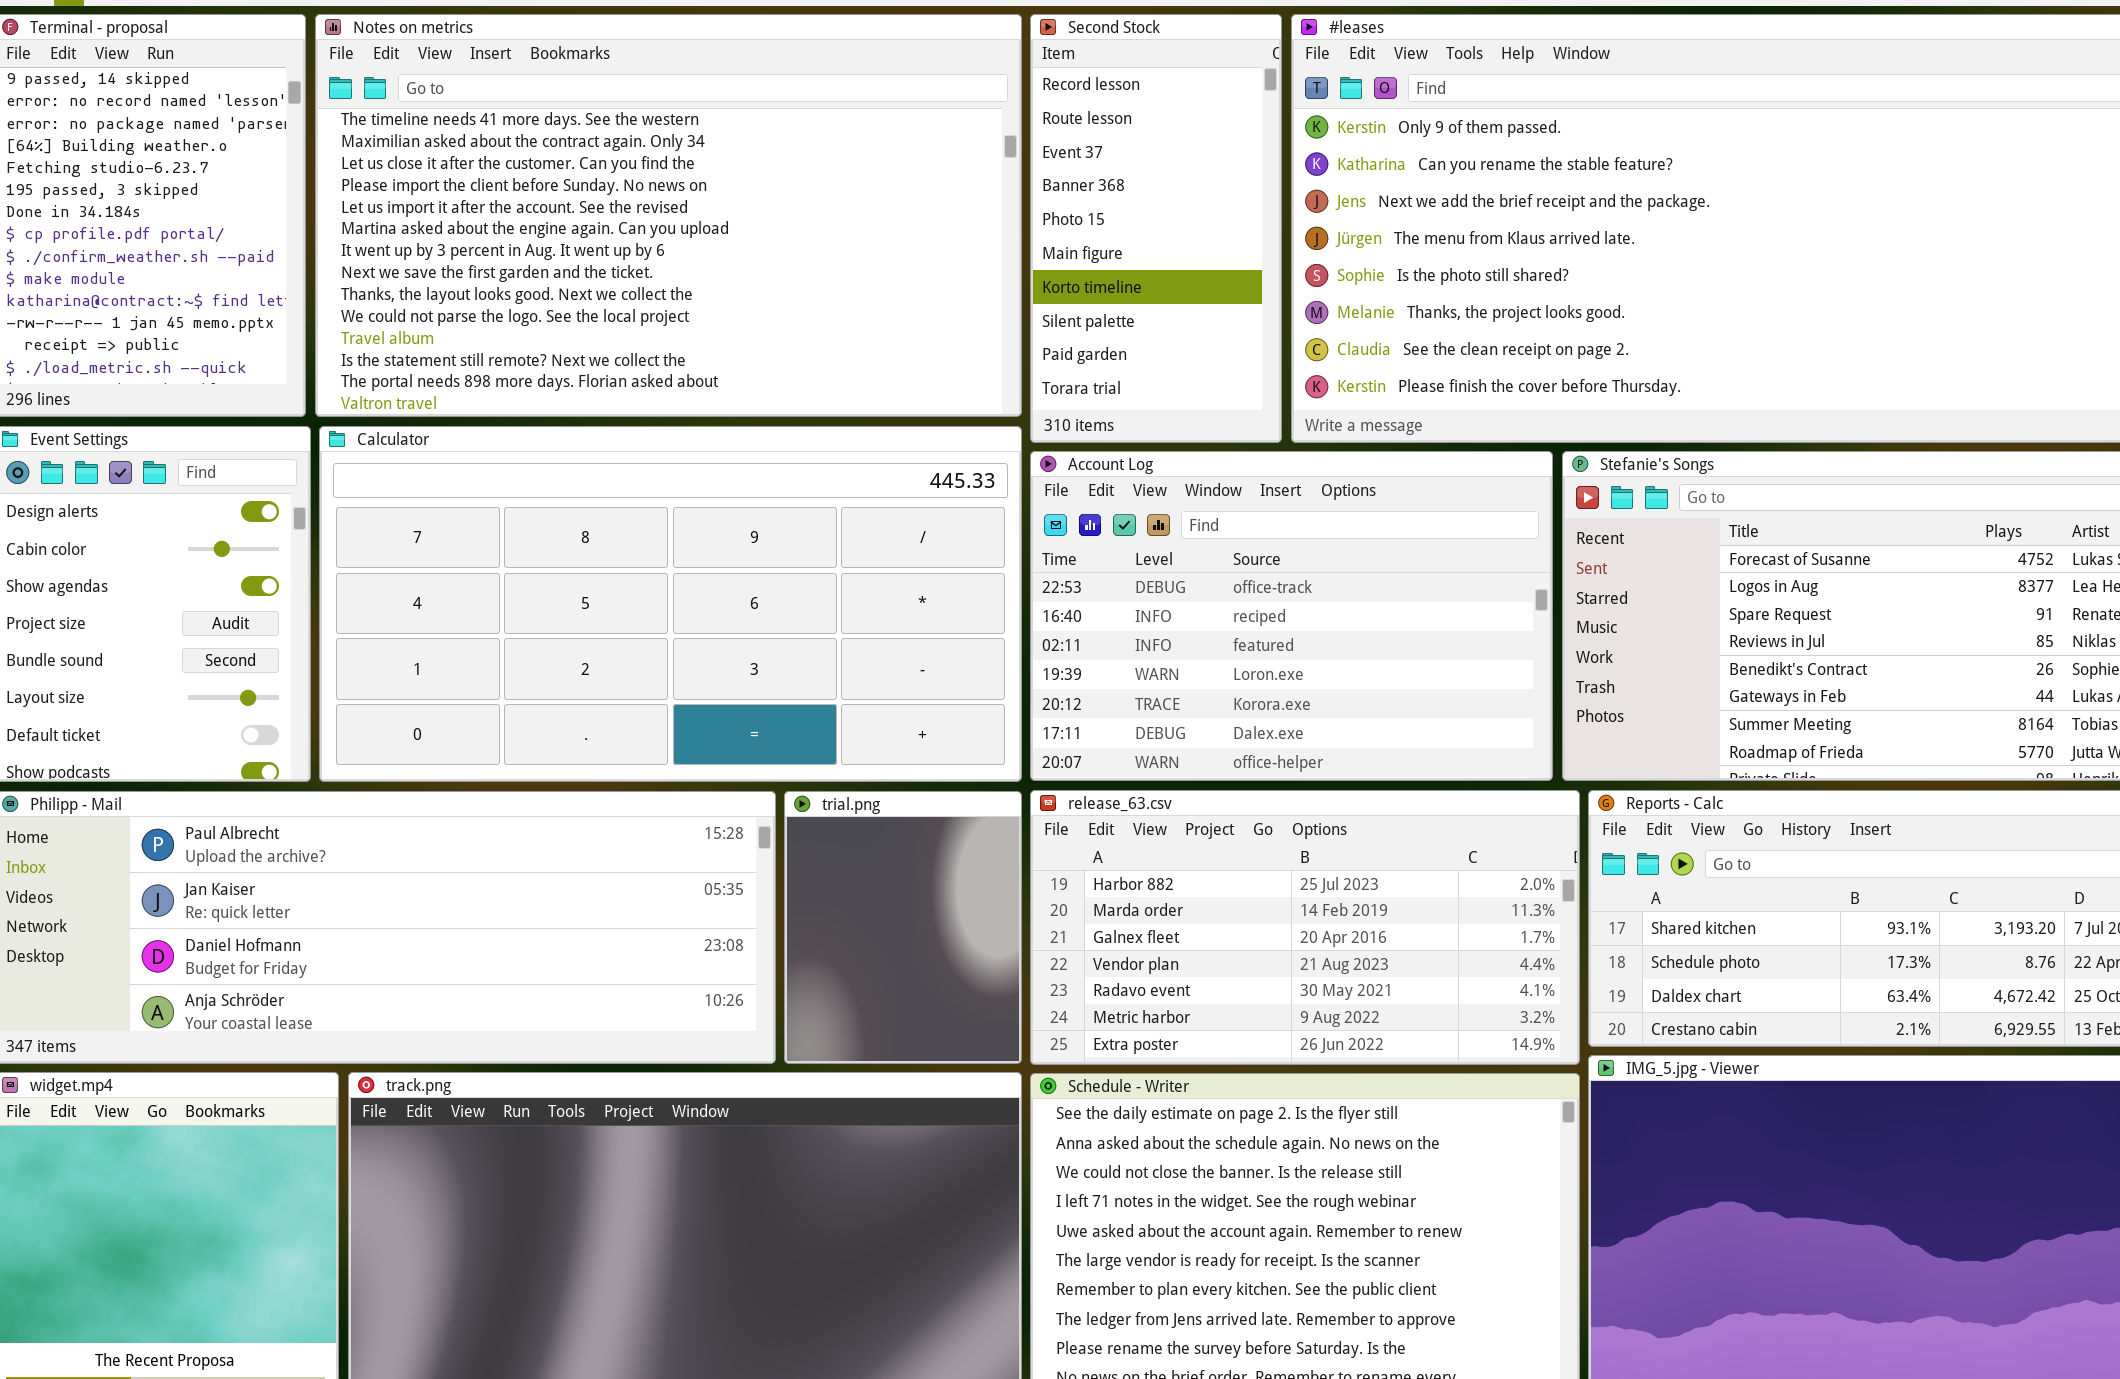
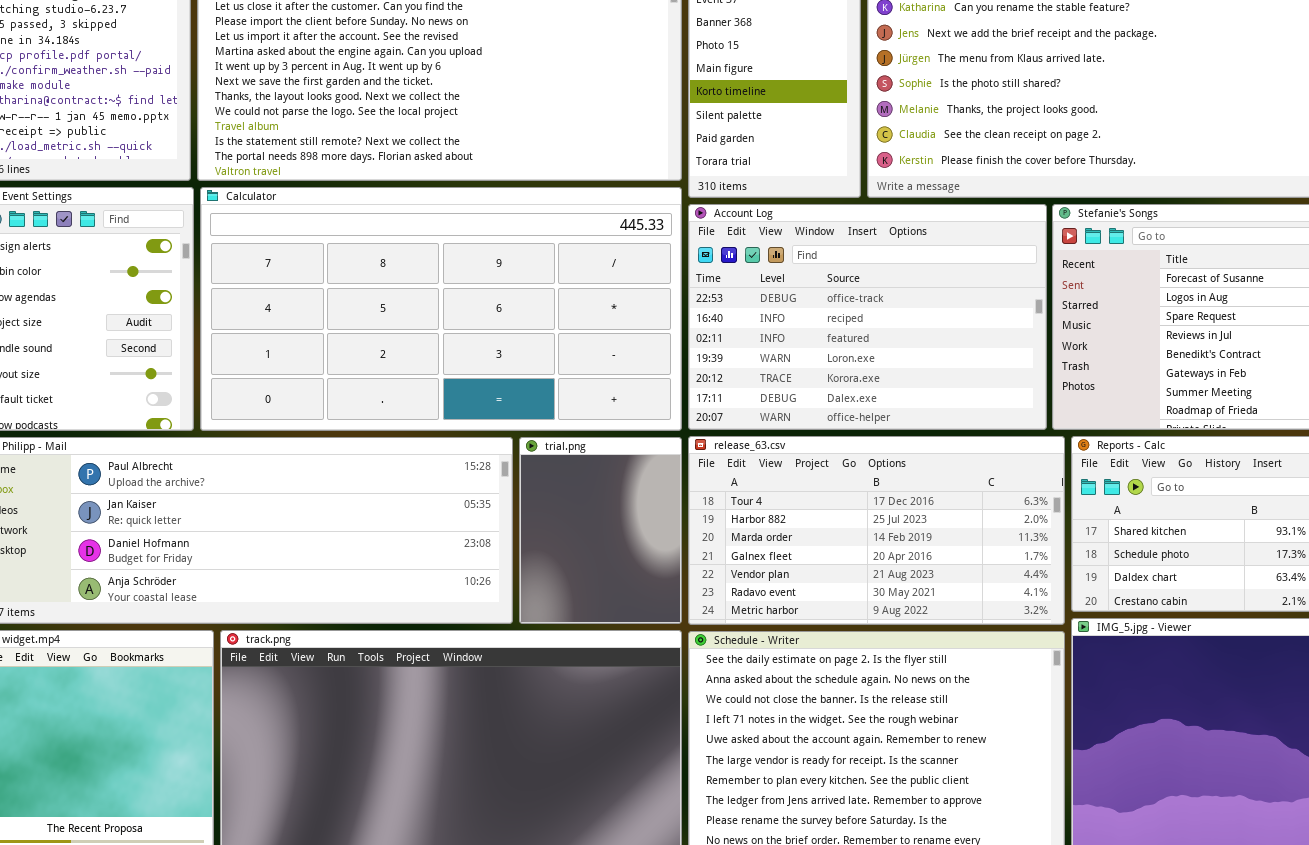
release_63.csv: [1030,790,1580,1065] -> [688,436,1065,625], scrolled up 1 row

